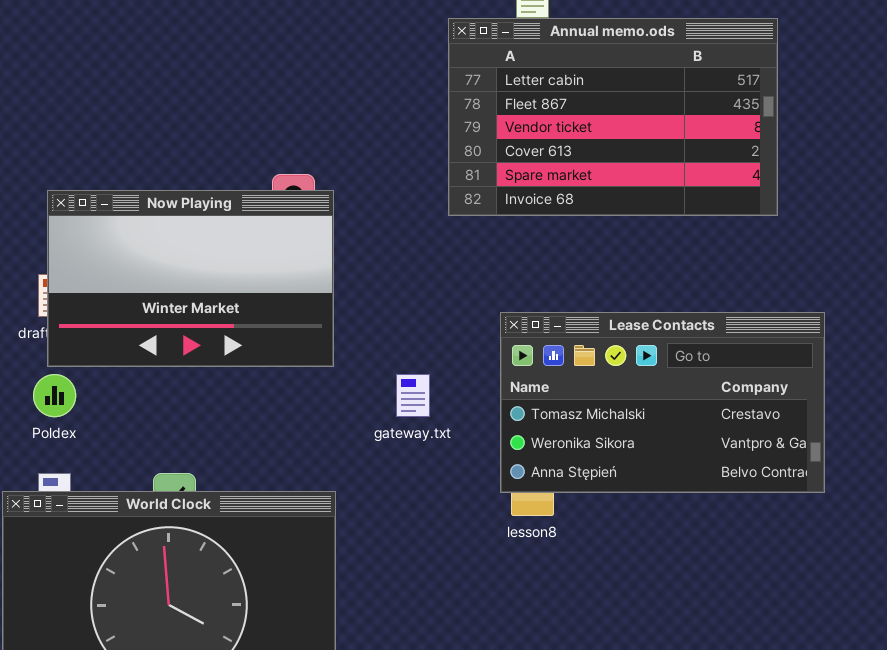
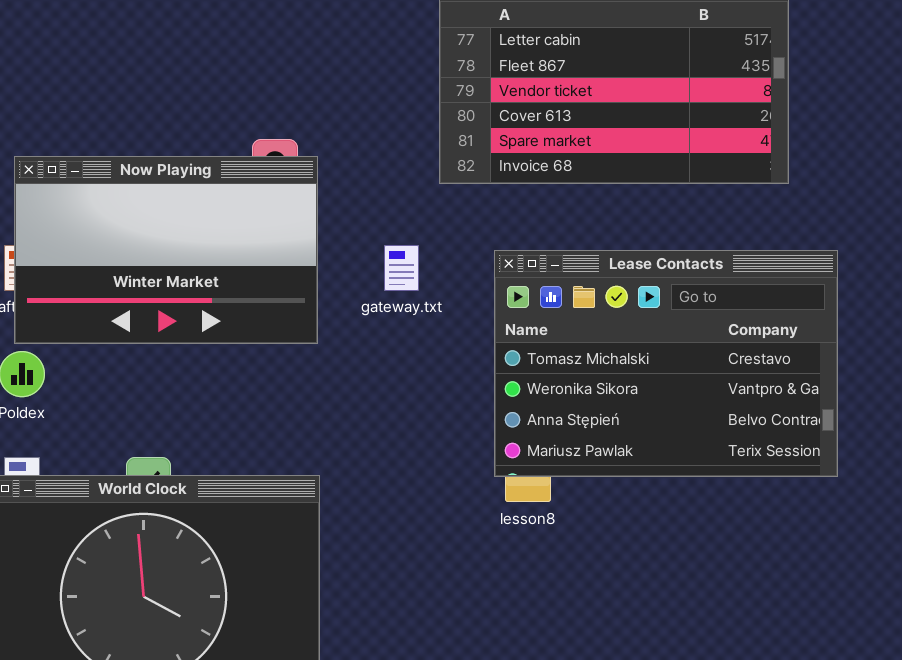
Lease Contacts: [500,312,825,493] -> [494,250,838,477], resized
gateway.txt: [396,374,430,417] -> [384,245,419,291], moved

